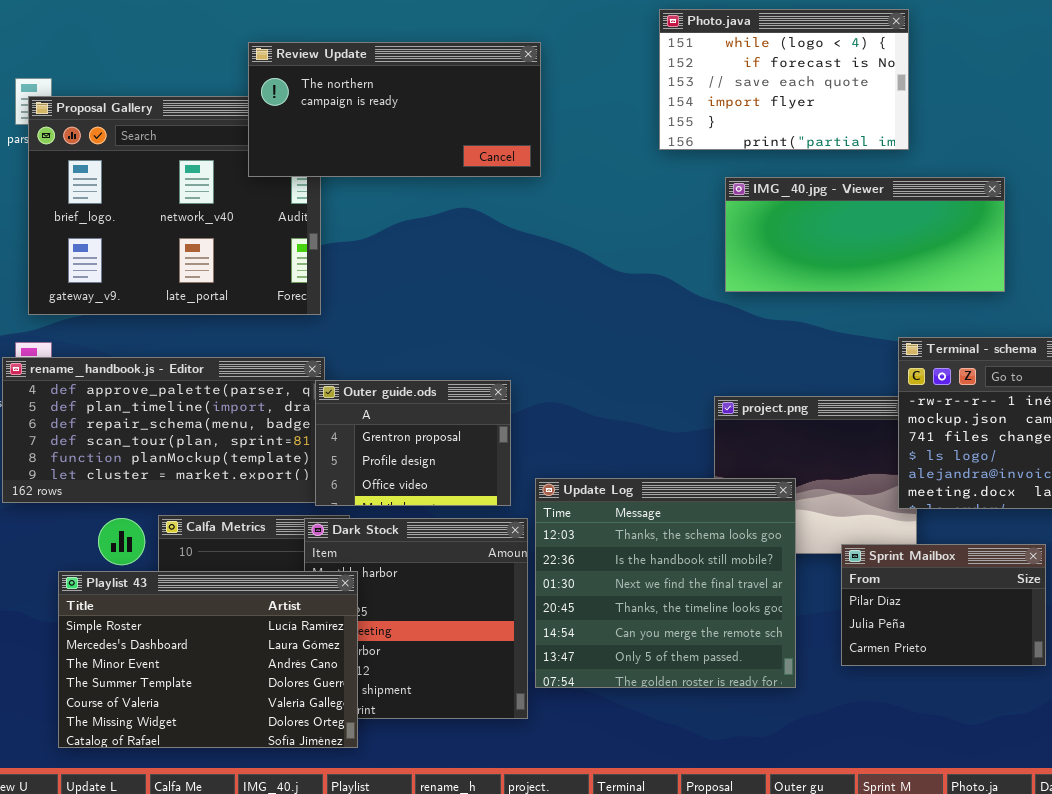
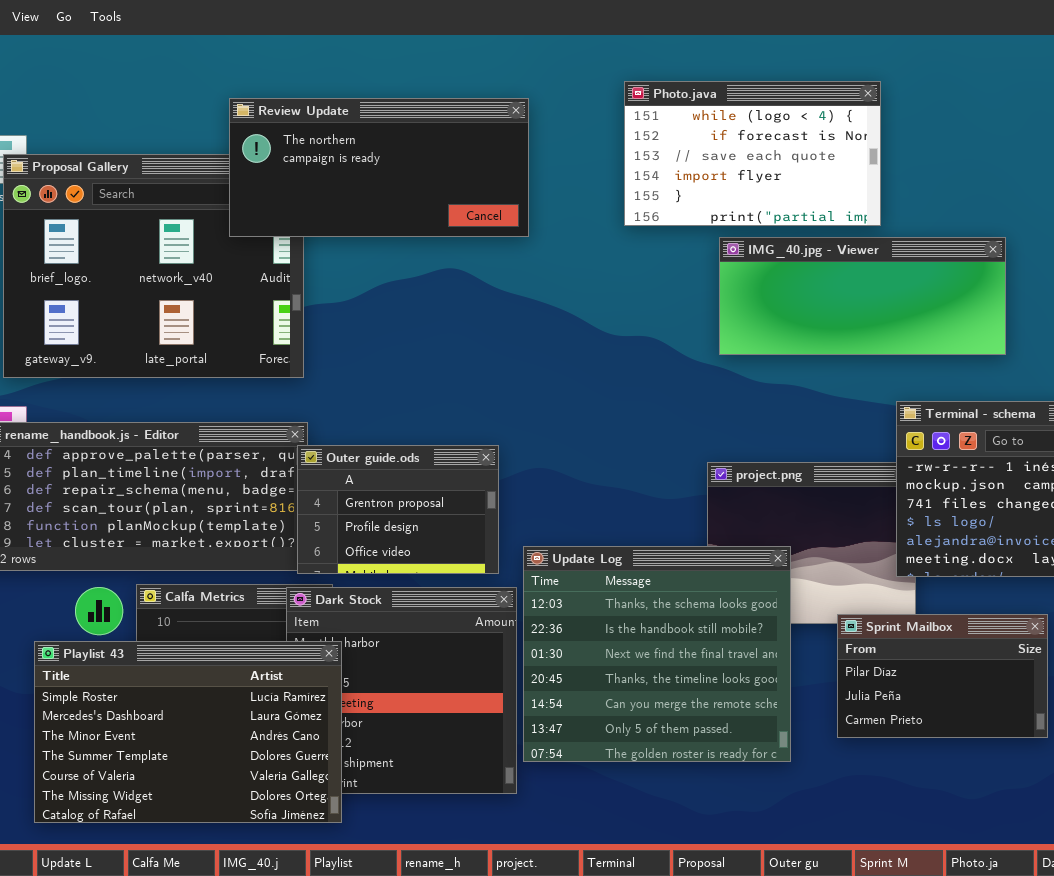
Photo.java: [659,9,909,150] -> [624,81,881,226], moved

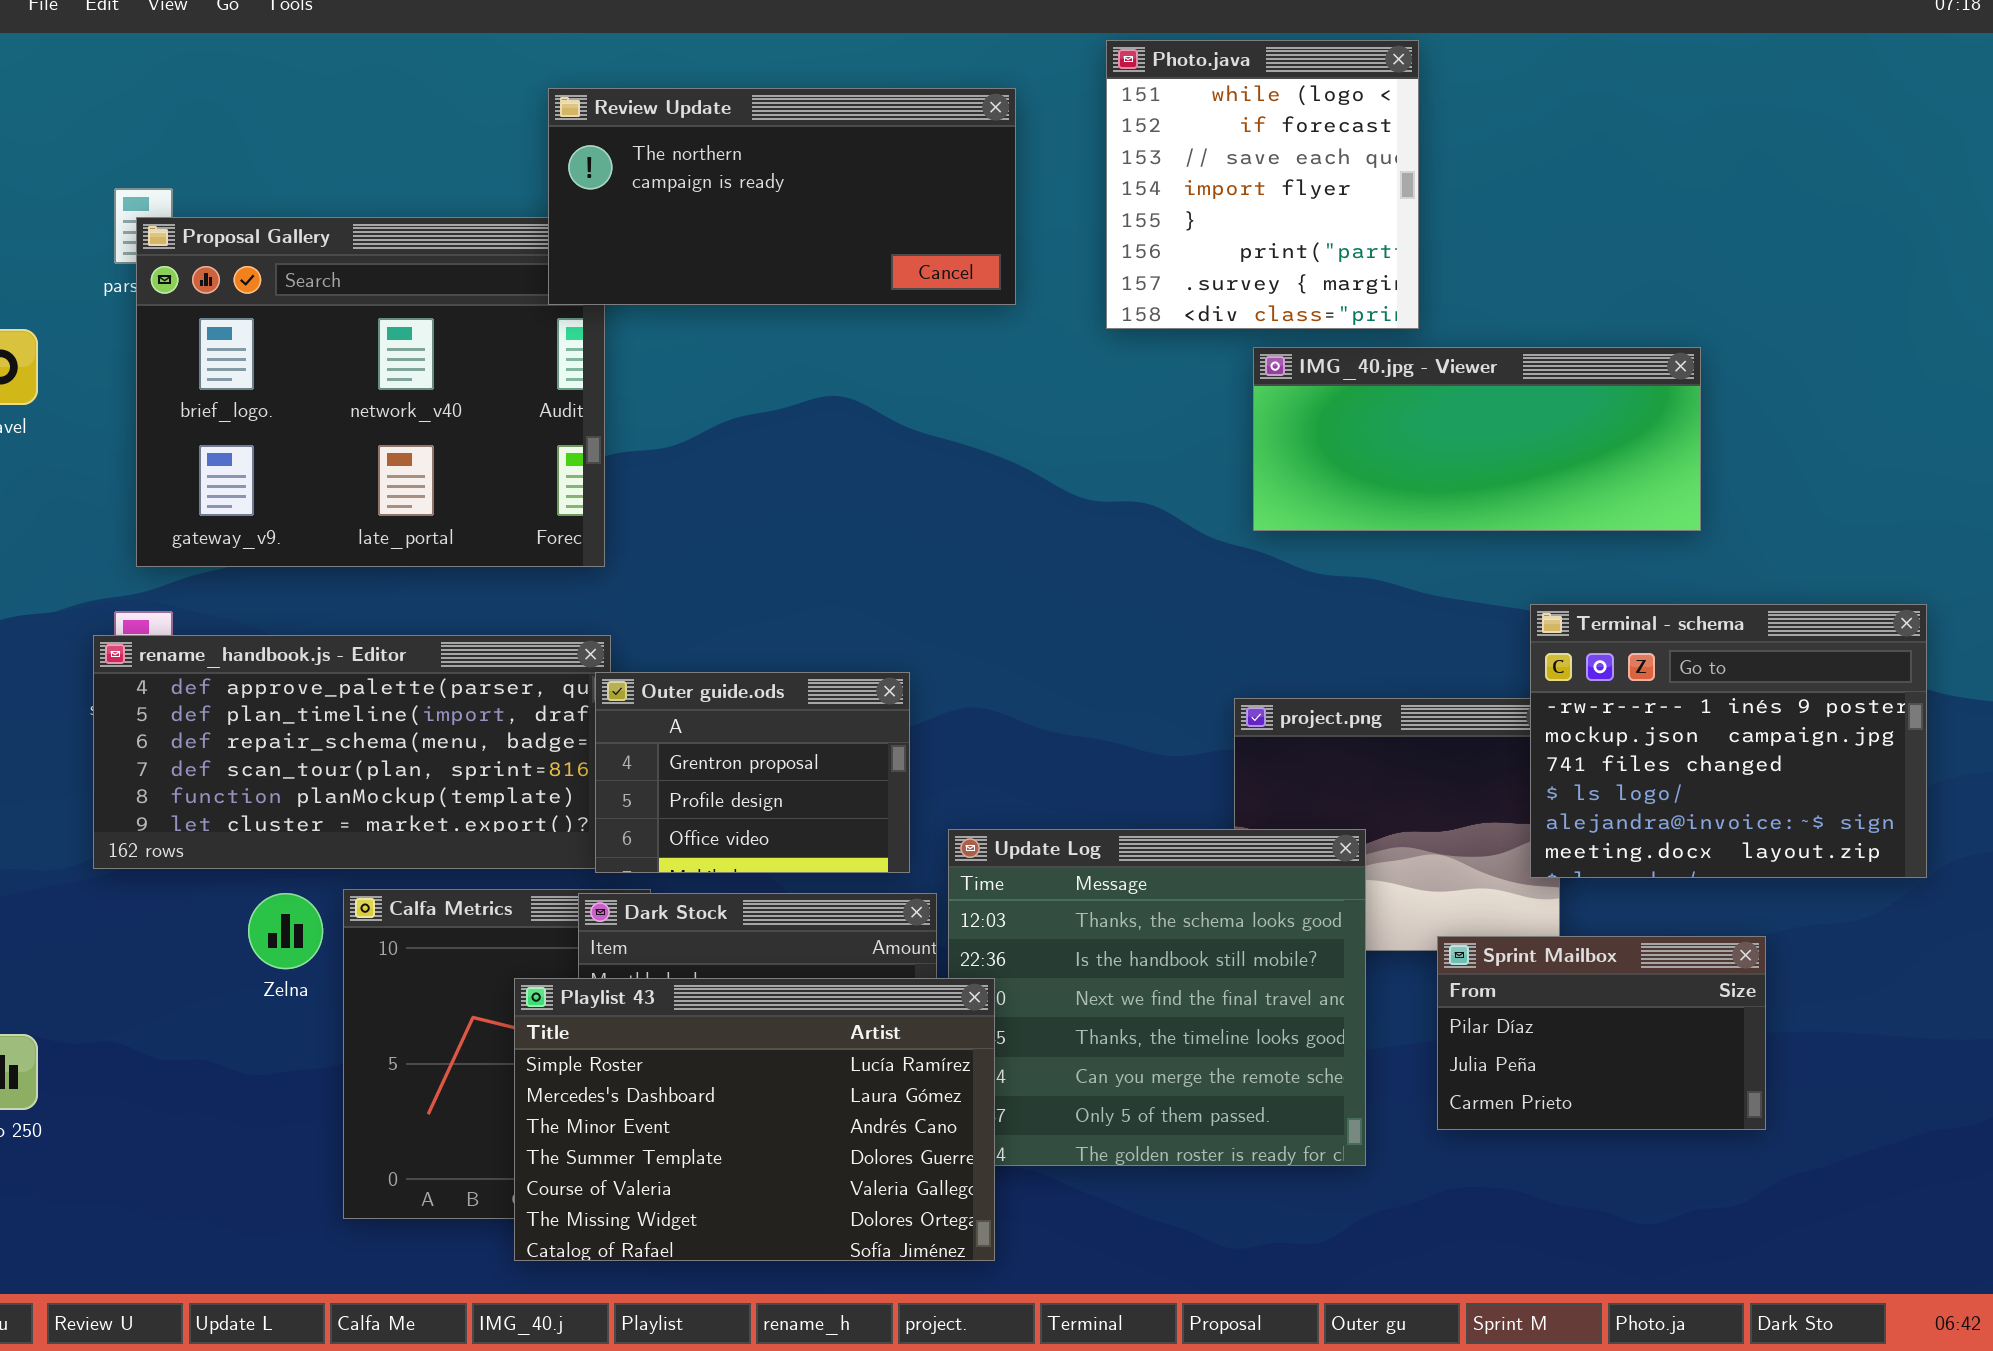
Photo.java: [624,81,881,226] -> [1106,40,1419,329], resized
Review Update: [229,98,529,237] -> [548,88,1016,305], moved
Playlist 43: [34,641,342,823] -> [514,978,995,1261], moved

